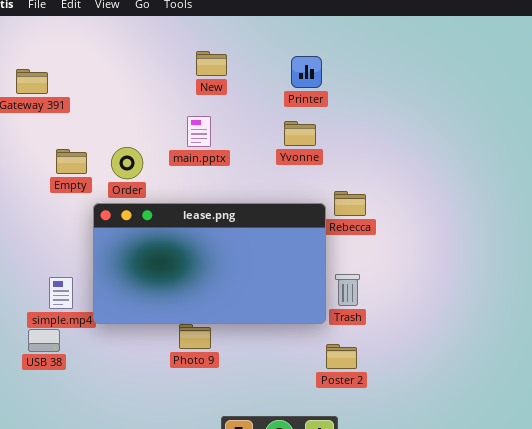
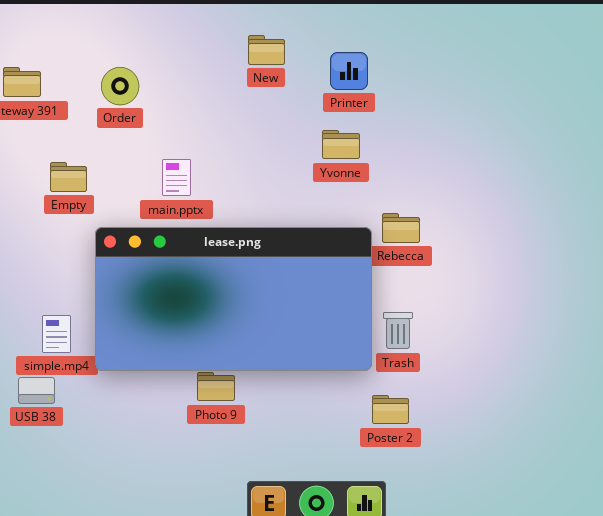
New: [196,51,227,76] -> [248,35,285,65], moved
main.pptx: [187,116,211,147] -> [162,159,191,196], moved
Order: [111,147,143,179] -> [101,67,139,105], moved

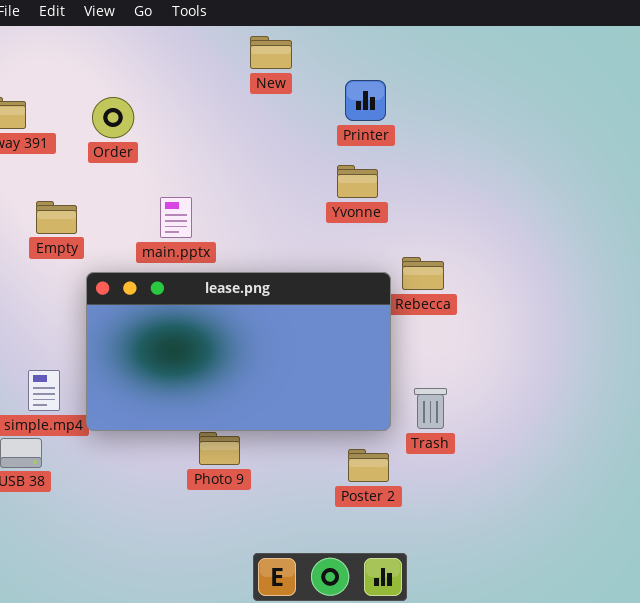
New: [248,35,285,65] -> [250,36,292,69], moved
Trash: [383,312,413,349] -> [414,388,447,429], moved
Poster 2: [372,395,409,424] -> [348,449,389,482], moved

